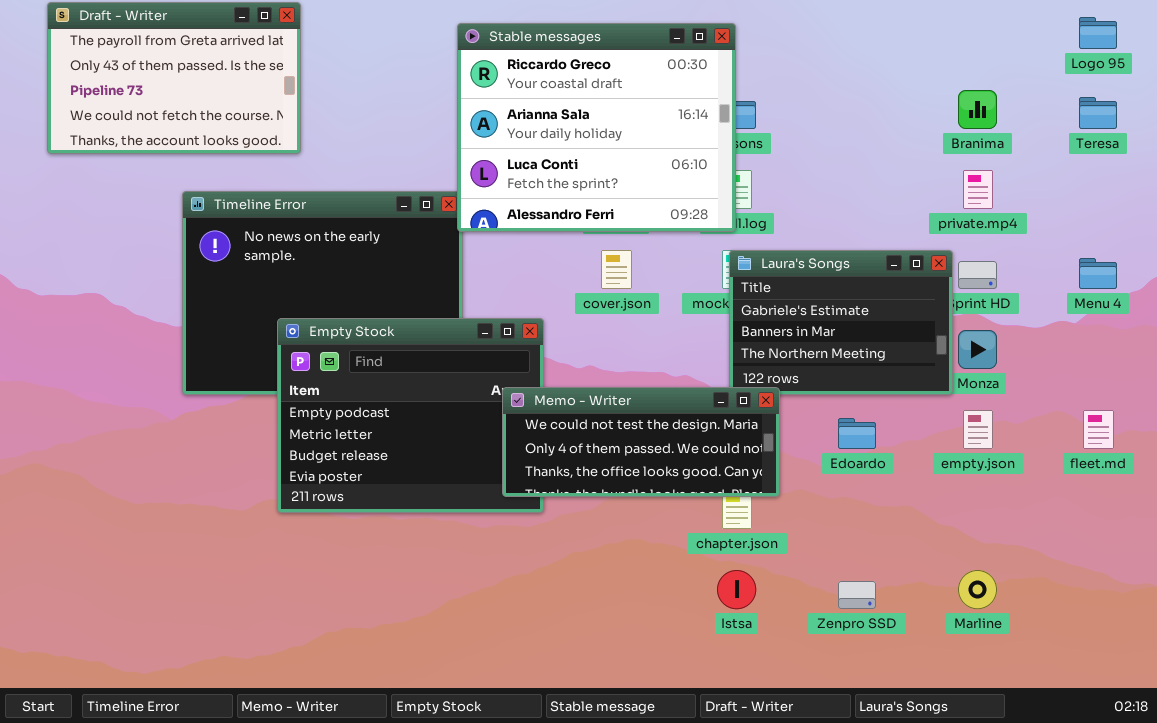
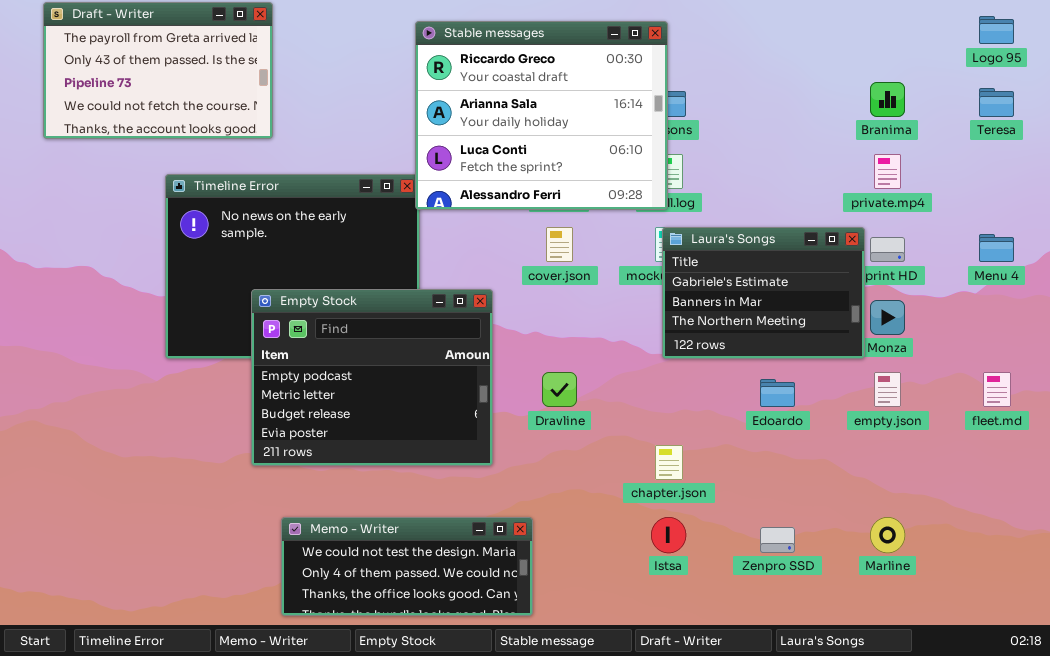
Memo - Writer: [502,387,780,497] -> [281,517,533,616], moved

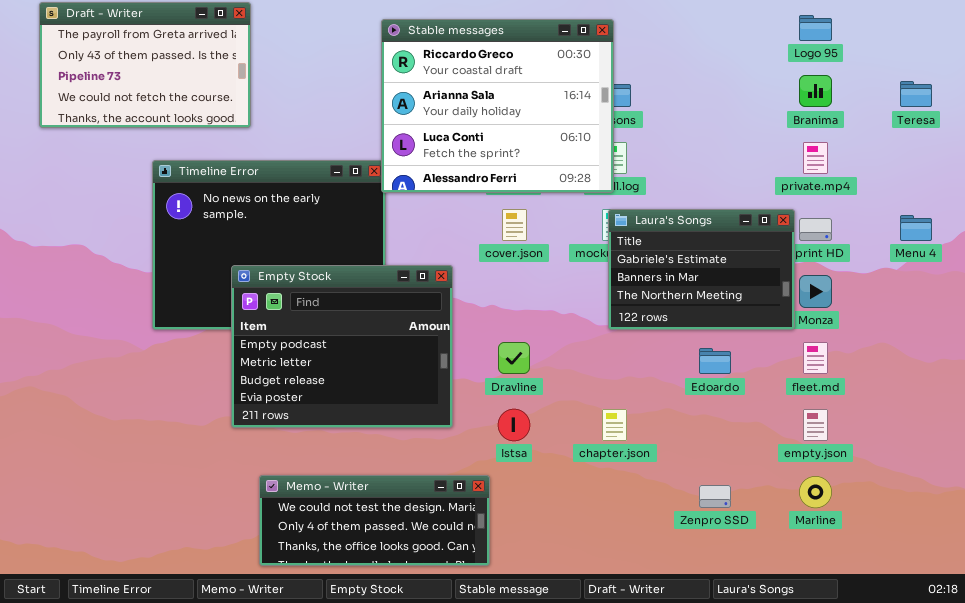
Logo 95: [979,16,1014,44] -> [799,15,832,41], moved
empty.json: [874,372,901,407] -> [803,409,828,441], moved
fleet.md: [983,372,1011,407] -> [803,342,828,374], moved
Istsa: [651,517,686,553] -> [498,409,530,441], moved

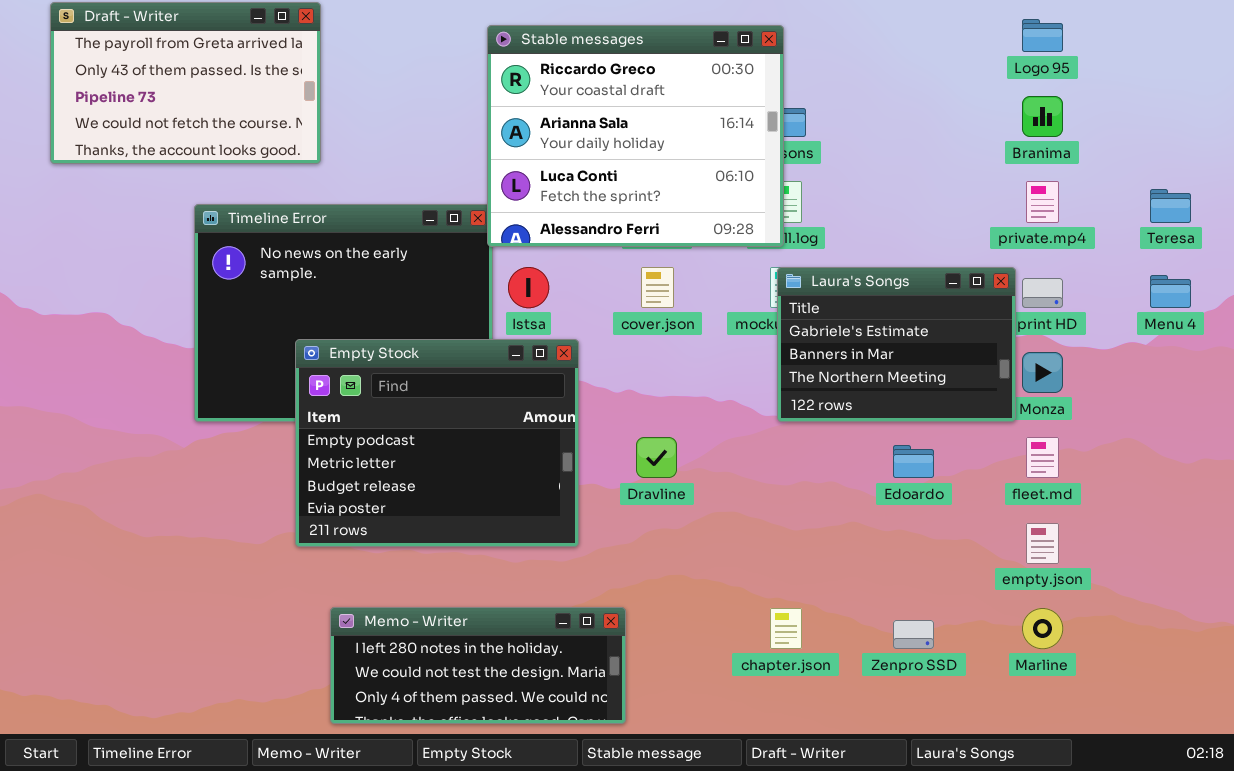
Teresa: [900,81,932,107] -> [1150,189,1191,223], moved
Istsa: [498,409,530,441] -> [508,267,549,308], moved
chapter.json: [602,409,627,441] -> [770,608,802,649], moved
Memo - Writer: [259,475,490,566] -> [330,607,626,724], scrolled up 1 row

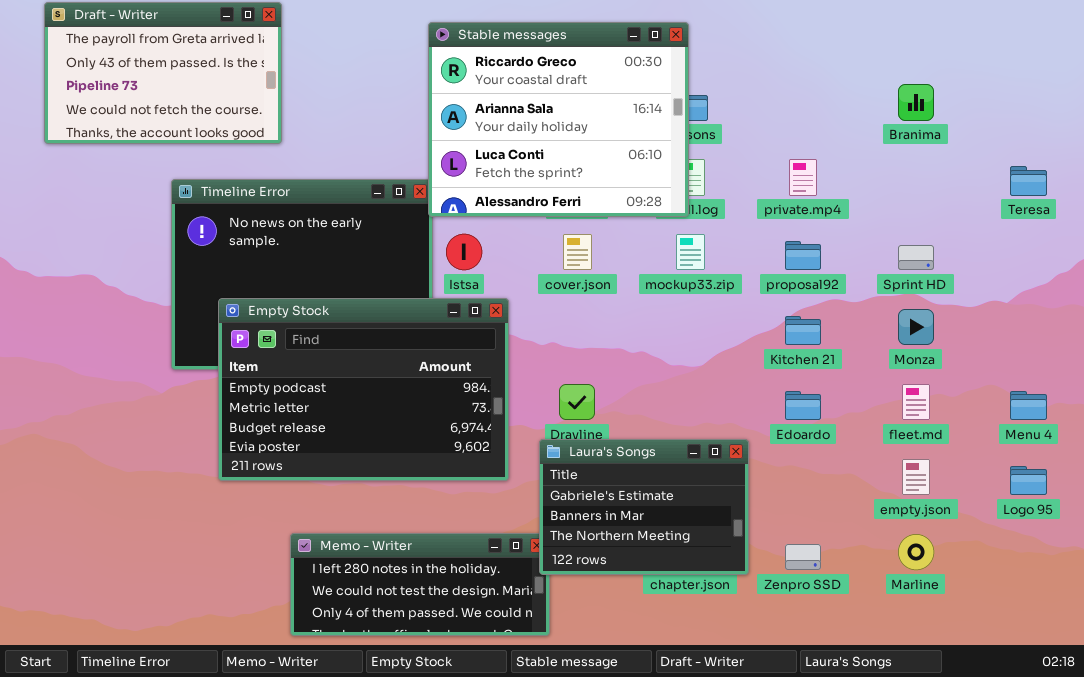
Logo 95: [1022,19,1063,52] -> [1010,466,1047,495], moved
private.mp4: [1026,181,1059,223] -> [789,159,817,196], moved
Laura's Songs: [777,267,1016,422] -> [539,439,749,575], moved
Menu 4: [1150,275,1191,308] -> [1010,391,1047,420], moved
Empty Stock: [295,339,579,547] -> [218,298,509,481], resized

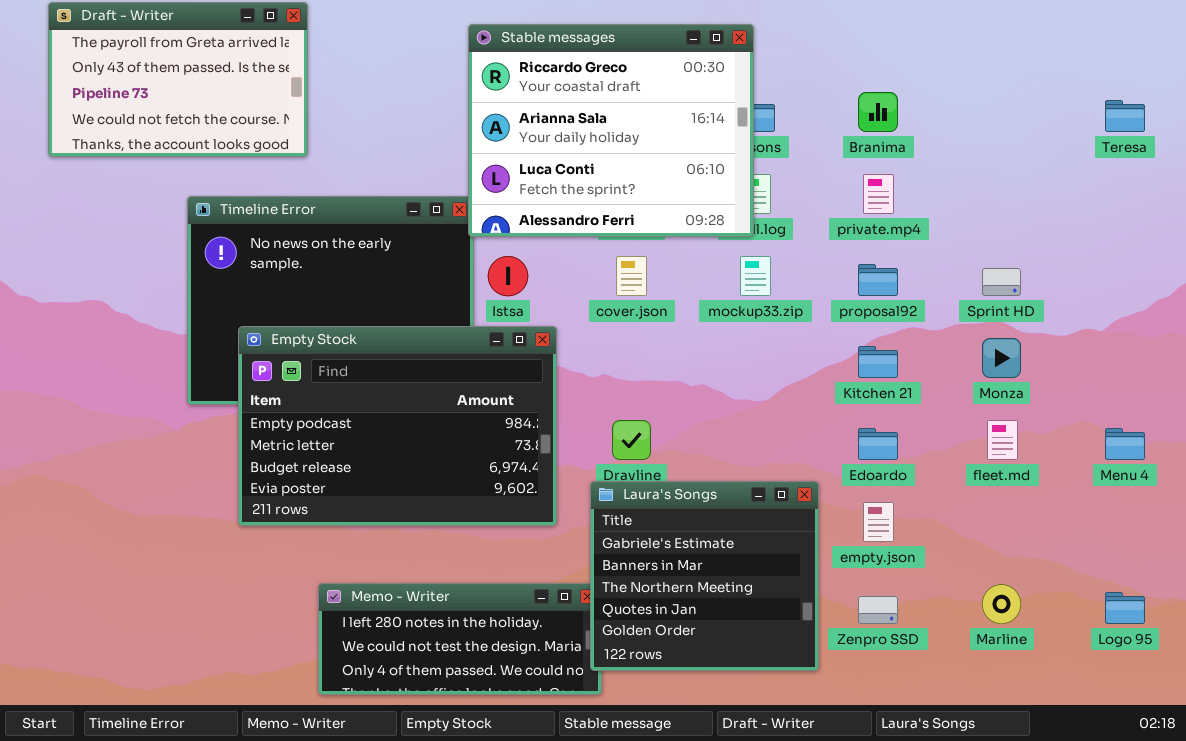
Branima: [898,84,934,121] -> [858,92,898,132], moved
Teresa: [1010,166,1047,196] -> [1105,100,1145,132], moved
Laura's Songs: [539,439,749,575] -> [590,481,819,671], resized
empty.json: [902,459,930,495] -> [863,502,894,542], moved
Logo 95: [1010,466,1047,495] -> [1105,592,1145,624], moved

